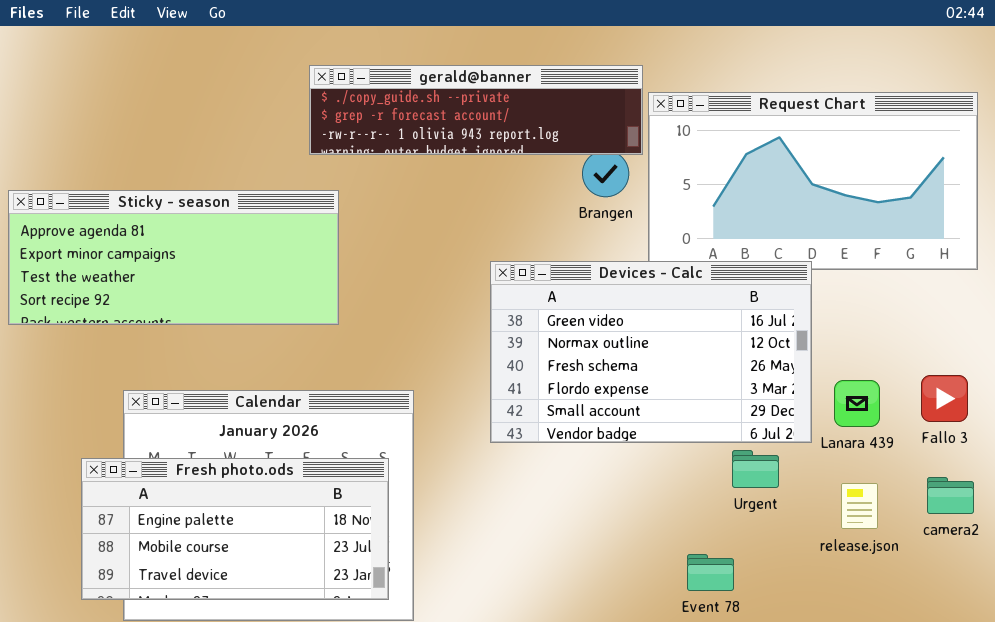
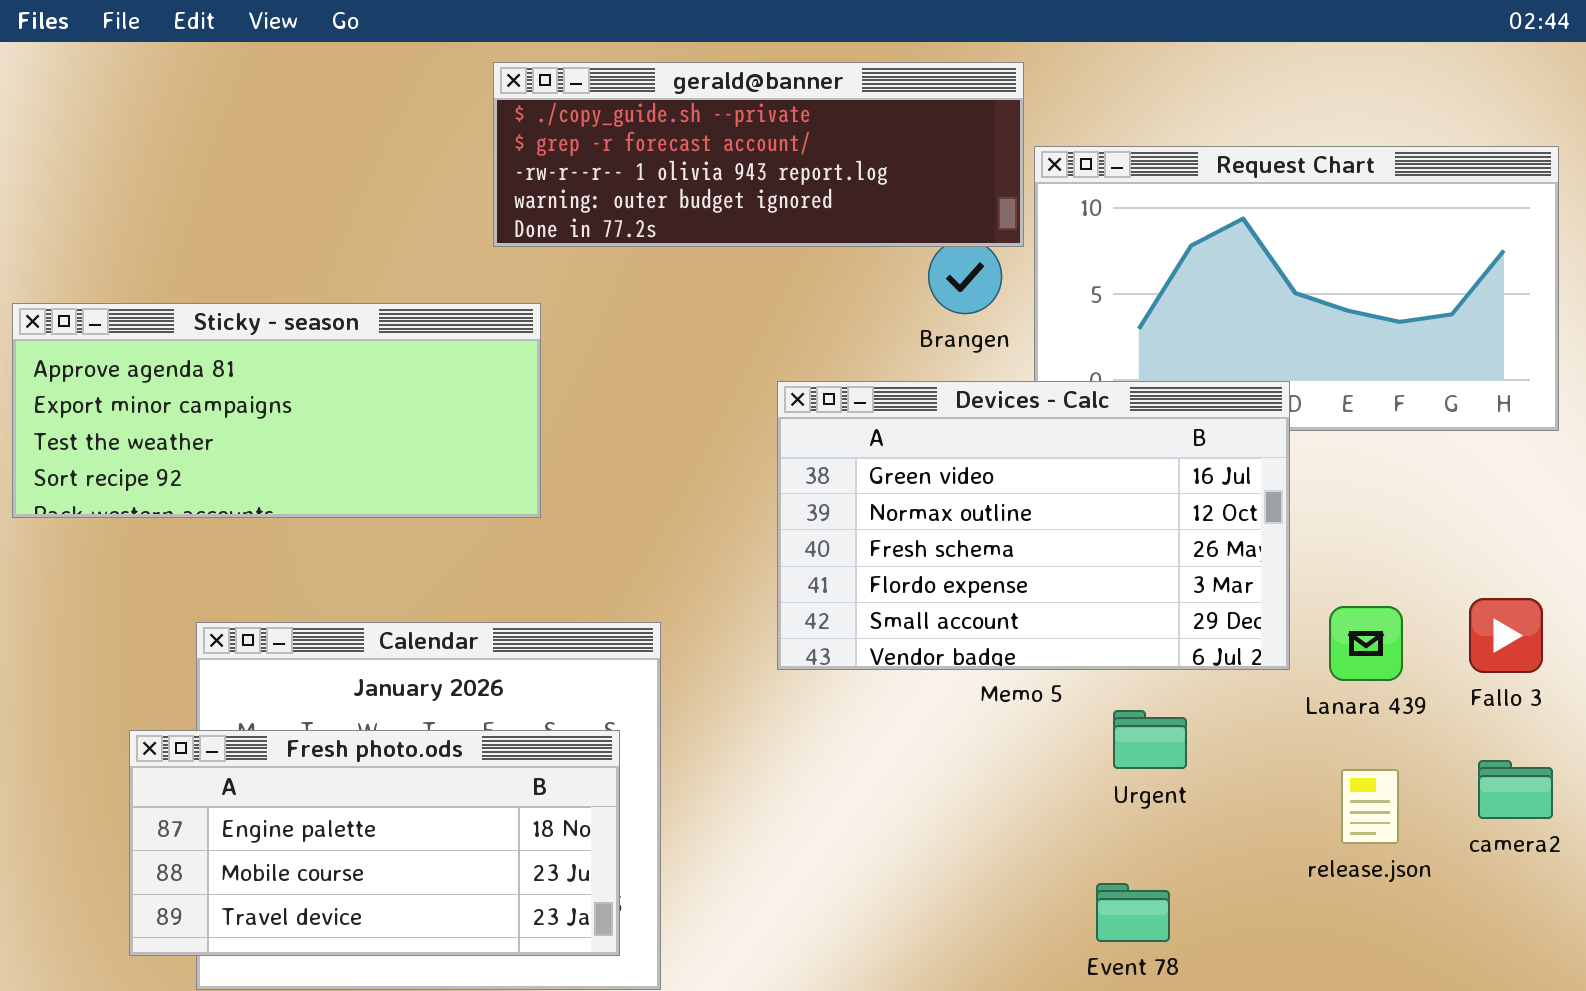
gerald@banner: [309,65,643,155] -> [493,62,1024,247], resized
Devices - Calc: [490,261,812,443] -> [777,381,1290,670], moved
Urgent: [732,450,779,488] -> [1113,710,1187,769], moved

